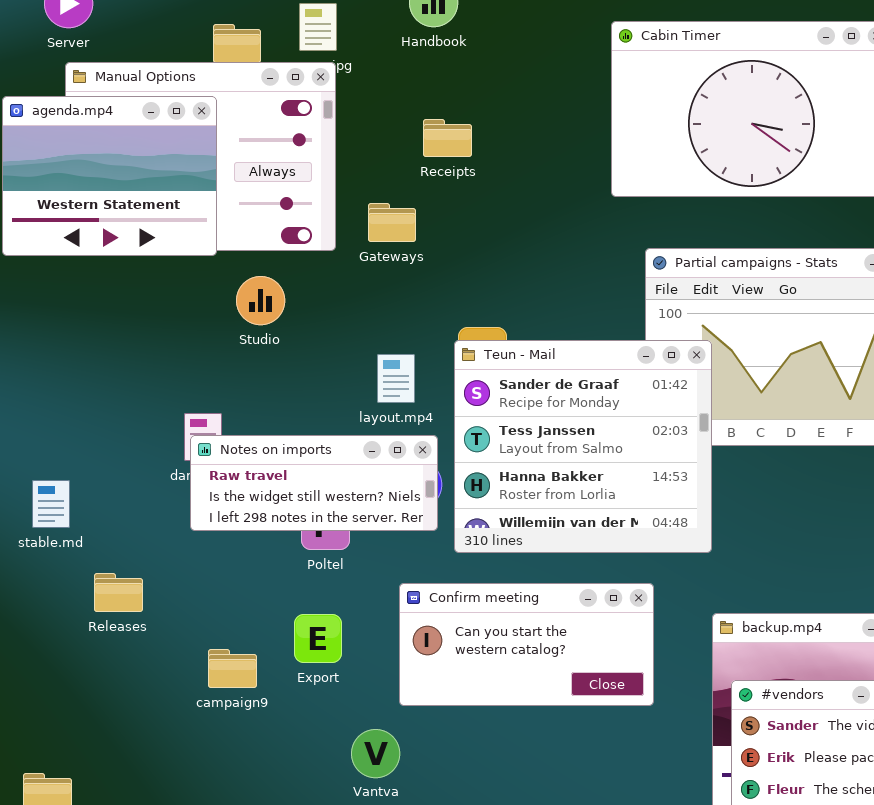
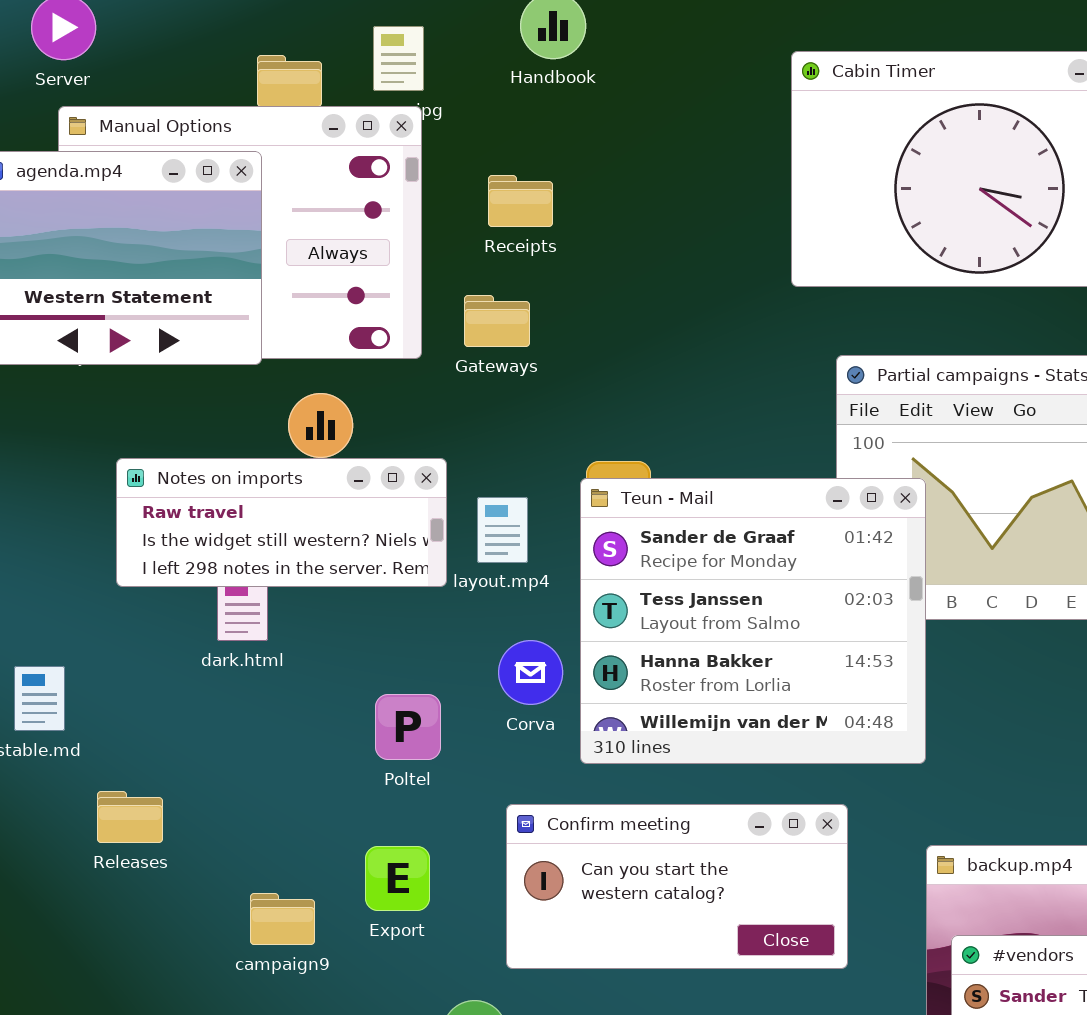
Receipts: [423,119,472,157] -> [488,175,553,227], moved
Notes on imports: [190,435,438,531] -> [116,458,447,587], moved

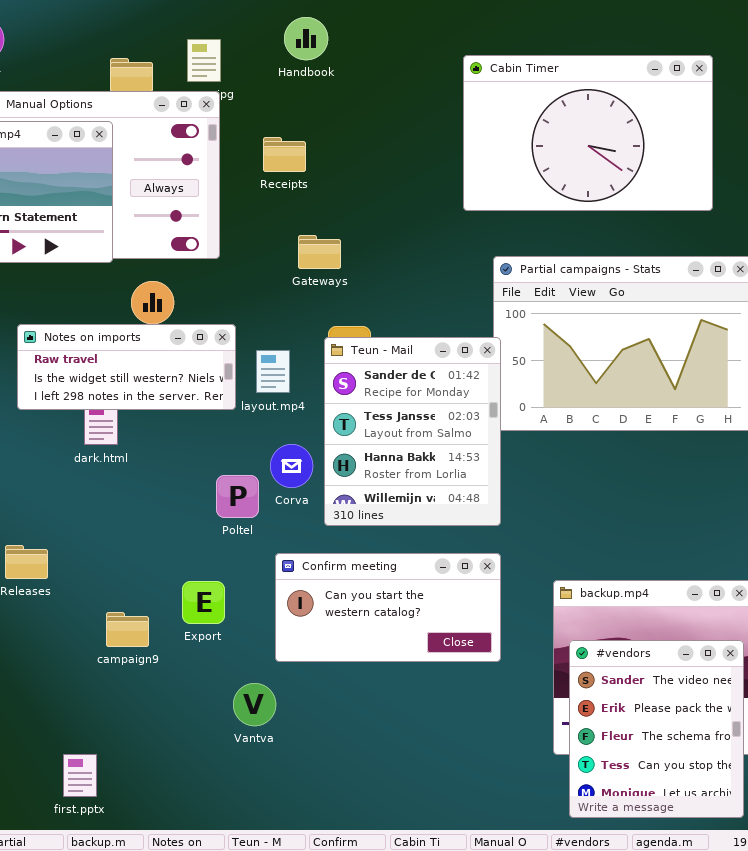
Gateways: [464,295,530,347] -> [298,235,341,269], moved
Teun - Mail: [580,478,926,764] -> [324,337,501,526], resized
Poltel: [375,694,441,760] -> [216,475,259,518], moved

